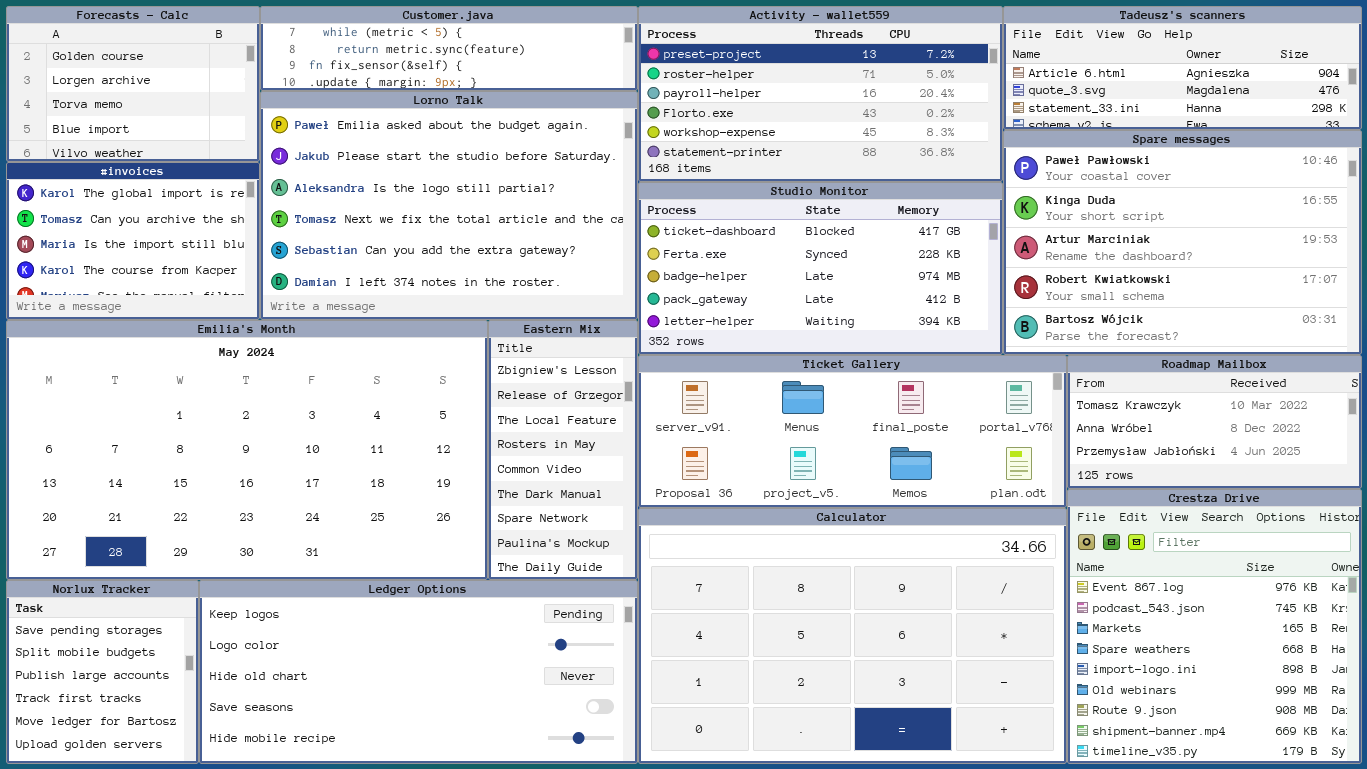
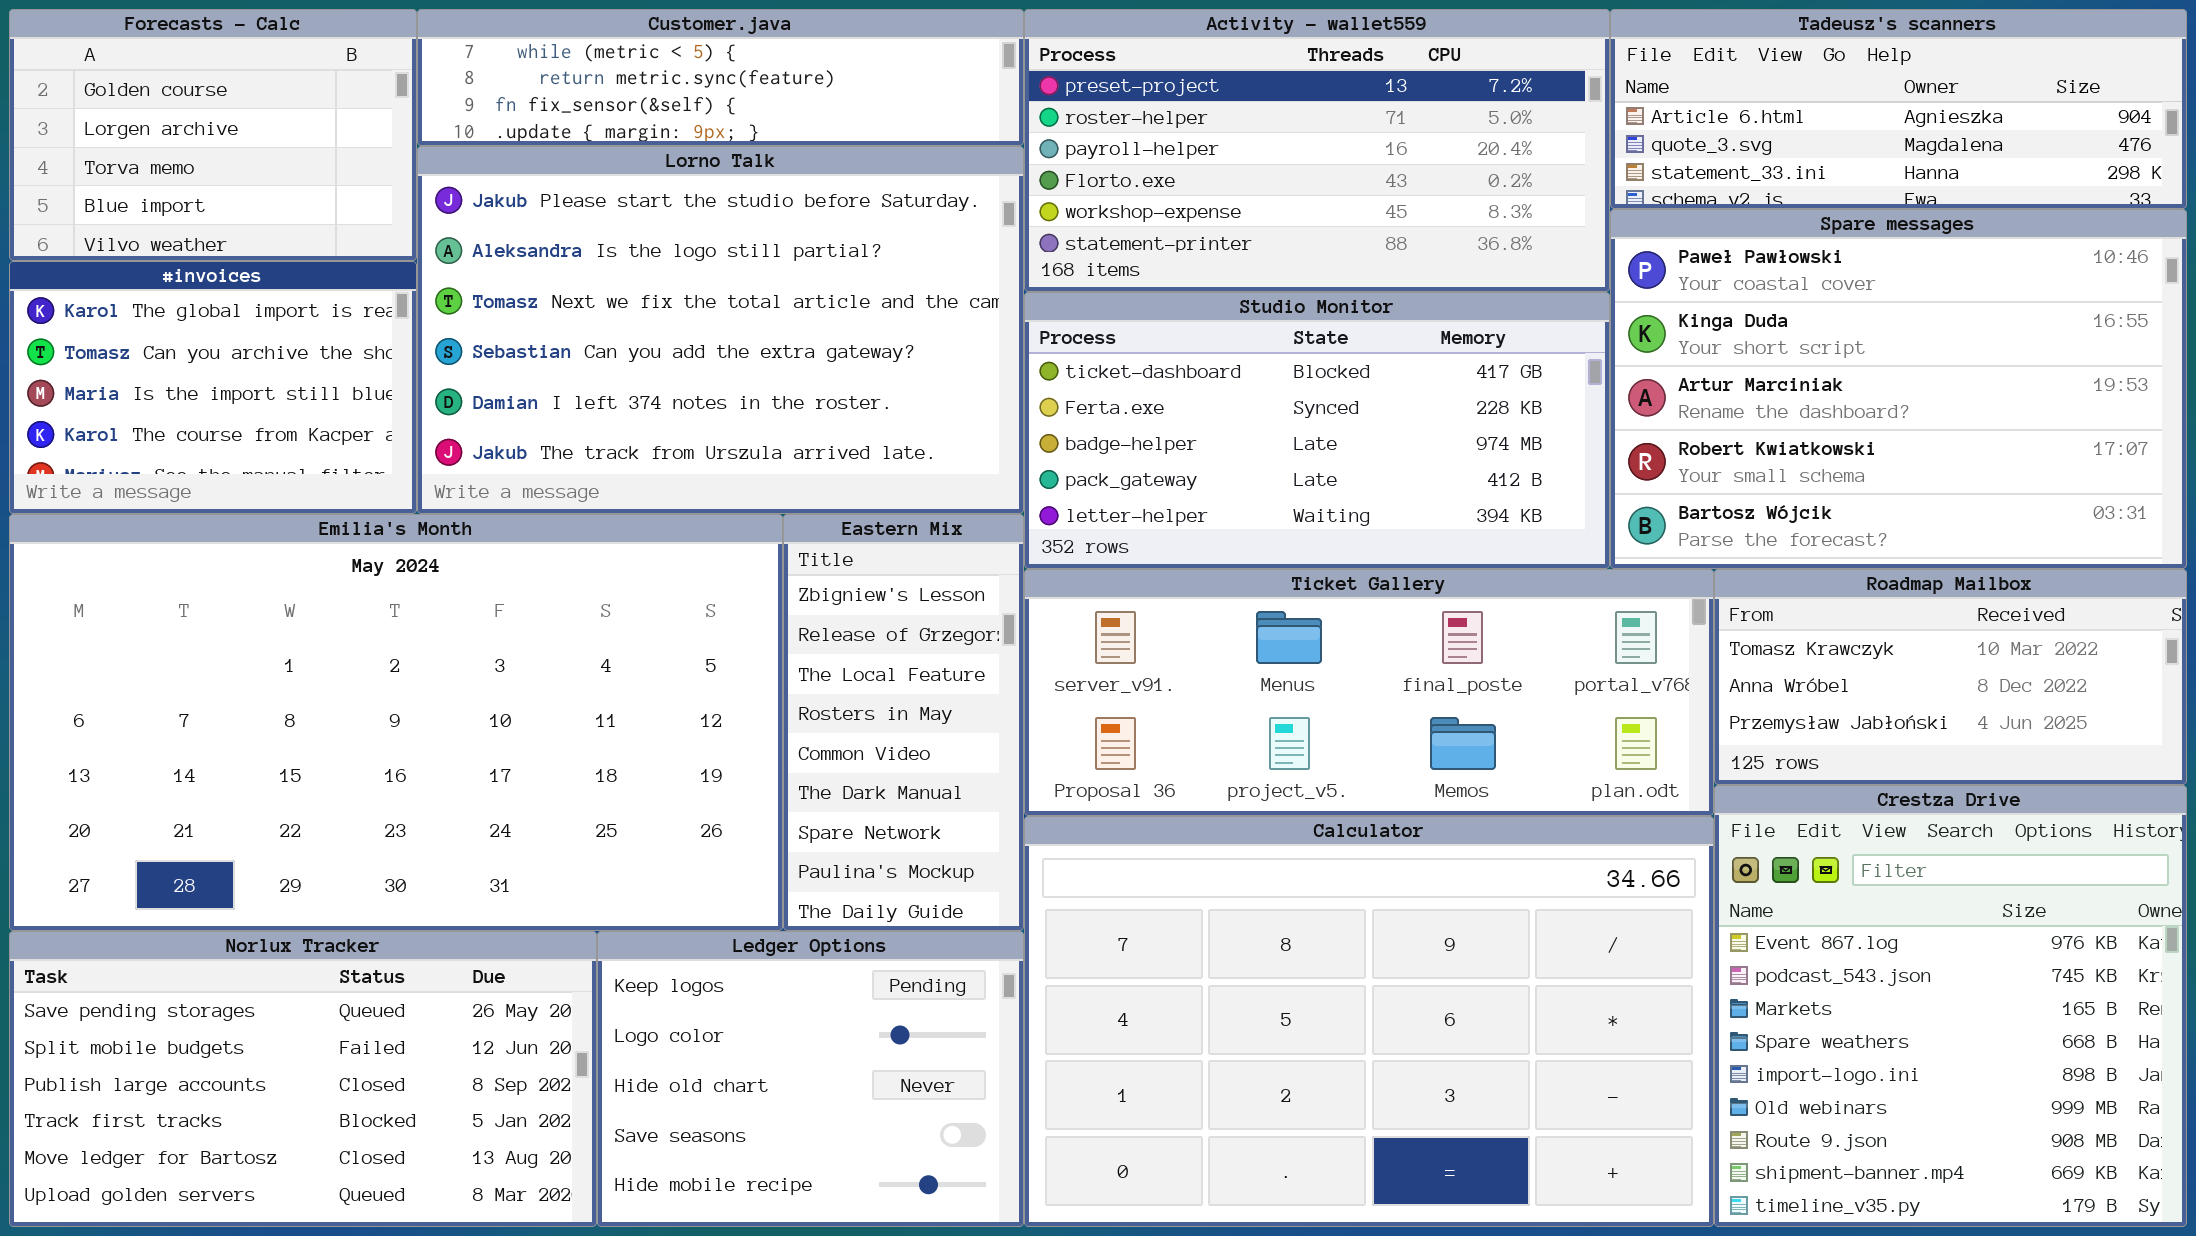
Lorno Talk: [260,91,638,320] -> [417,146,1024,514], scrolled down 1 row
Norlux Tracker: [6,580,199,764] -> [9,931,597,1227], resized
Ledger Options: [199,580,638,764] -> [597,931,1024,1227], resized

